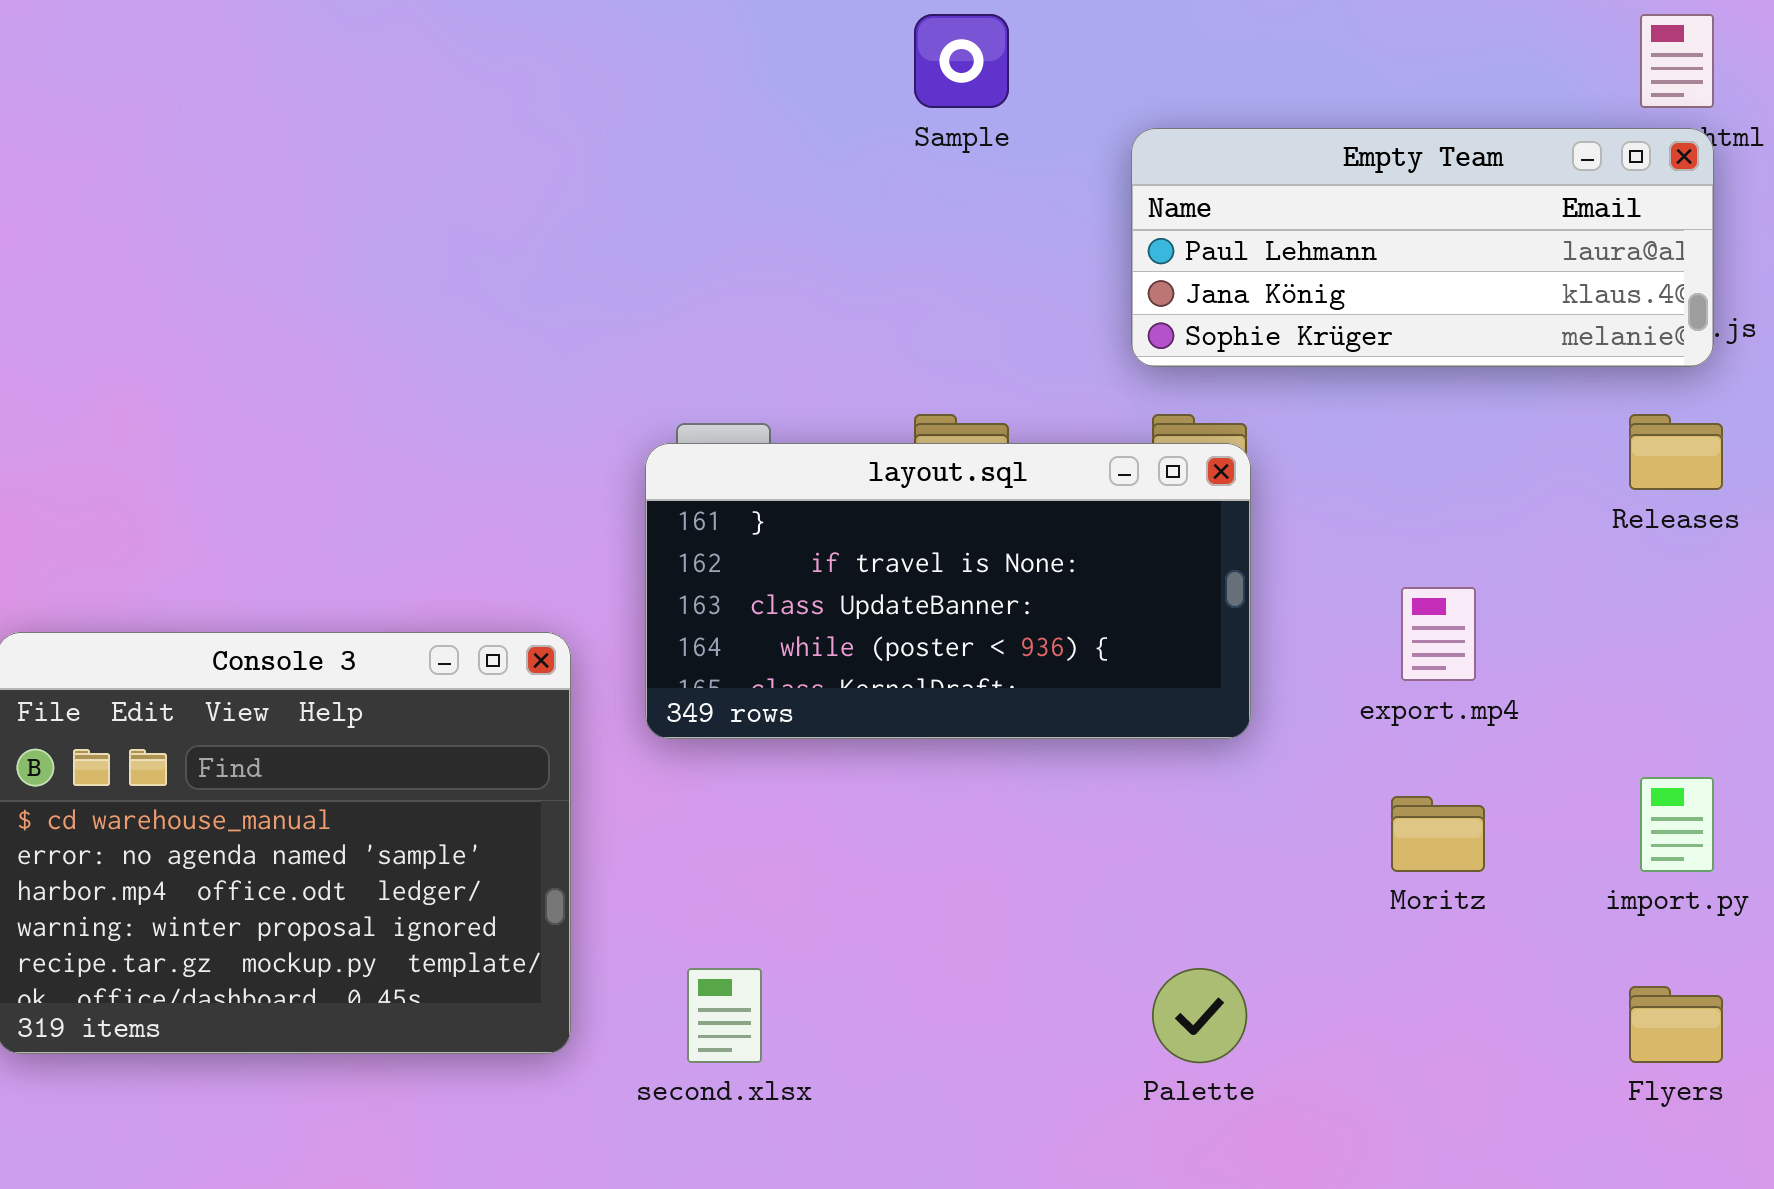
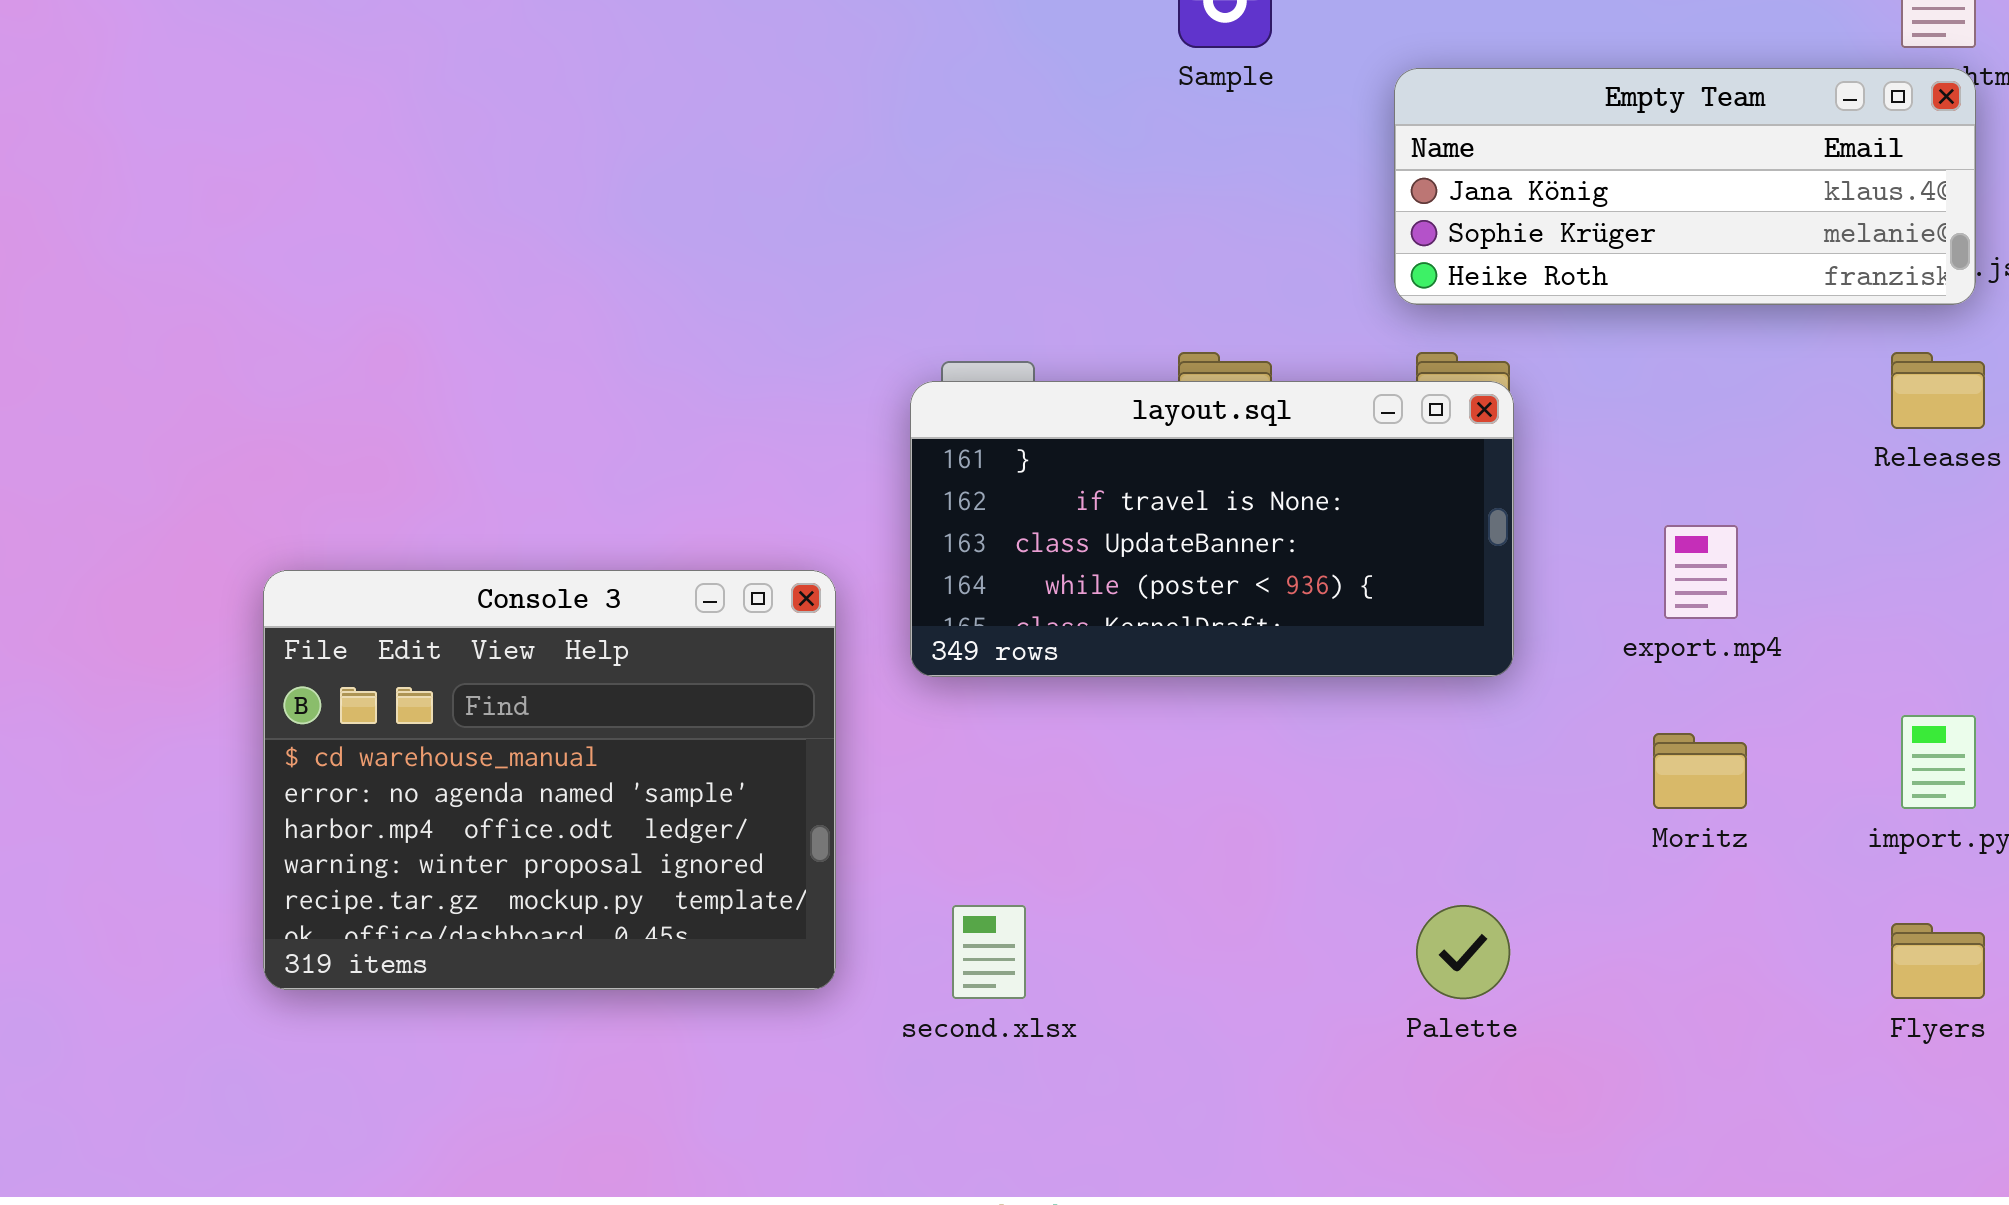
Empty Team: [1131,128,1714,367] -> [1394,68,1976,305], scrolled down 1 row

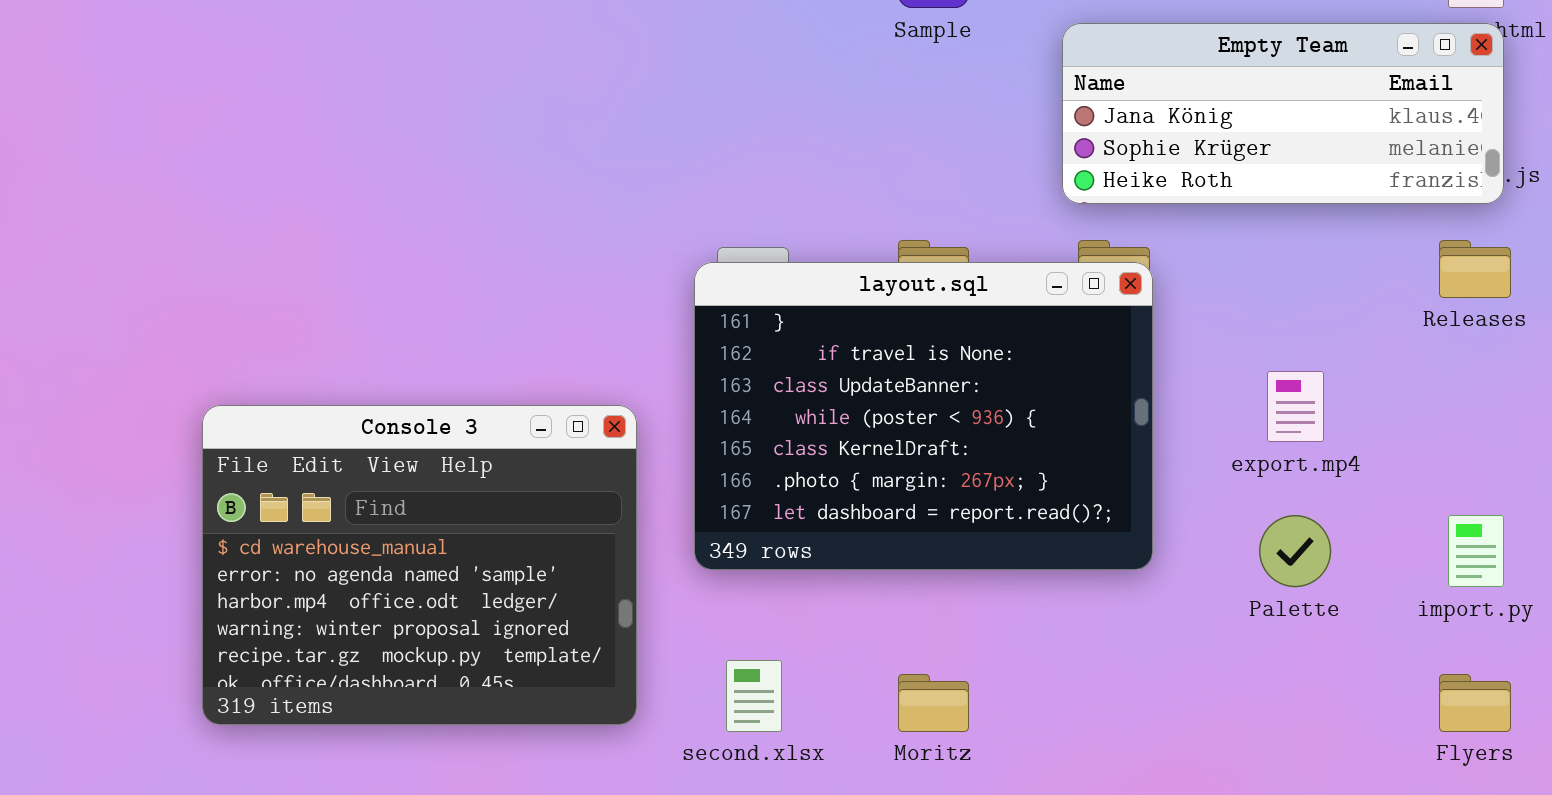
layout.sql: [910,381,1514,677] -> [694,262,1153,570], resized
Moritz: [1653,733,1747,809] -> [898,674,969,732], moved
Palette: [1416,905,1510,999] -> [1259,515,1331,587], moved

